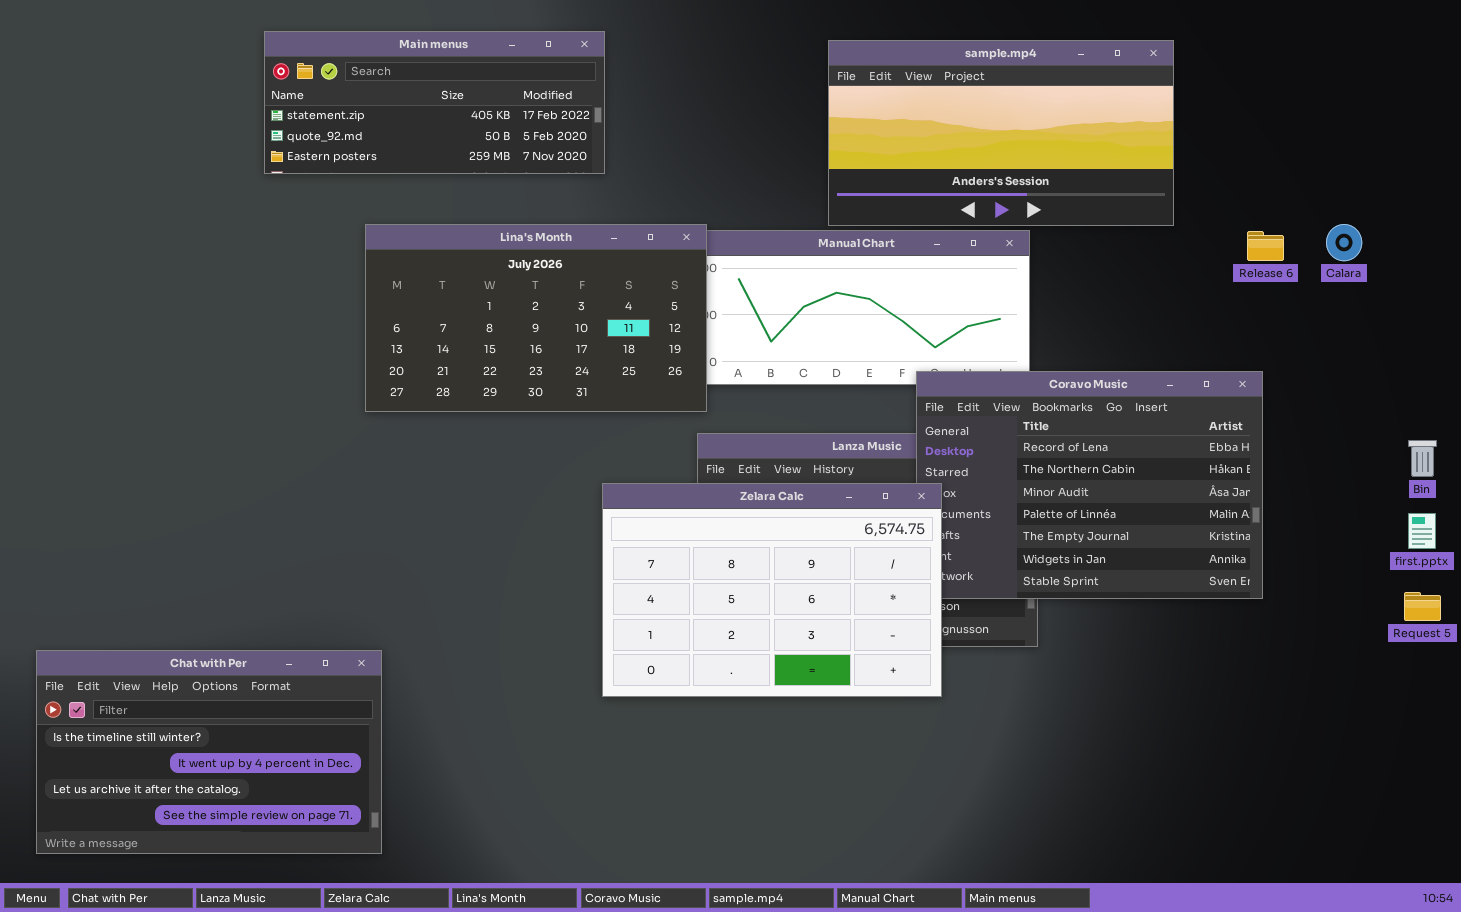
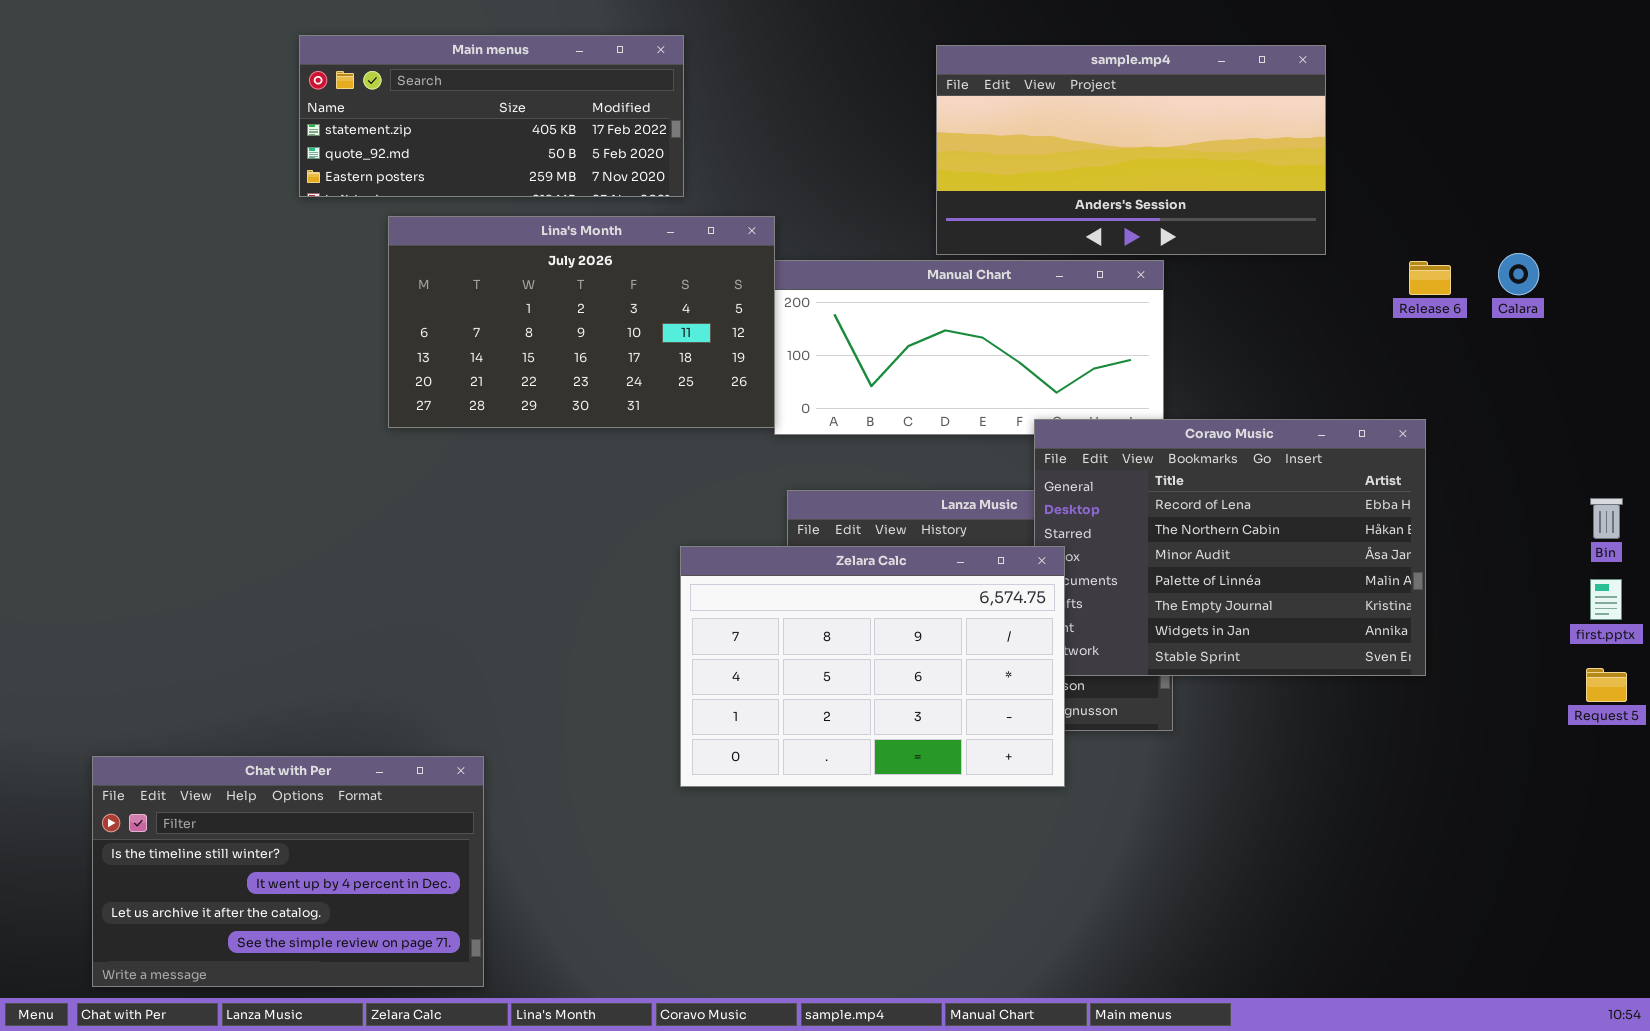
Lina's Month: [365,224,707,412] -> [388,216,775,428], moved
Chat with Per: [36,650,382,854] -> [92,756,484,987], moved

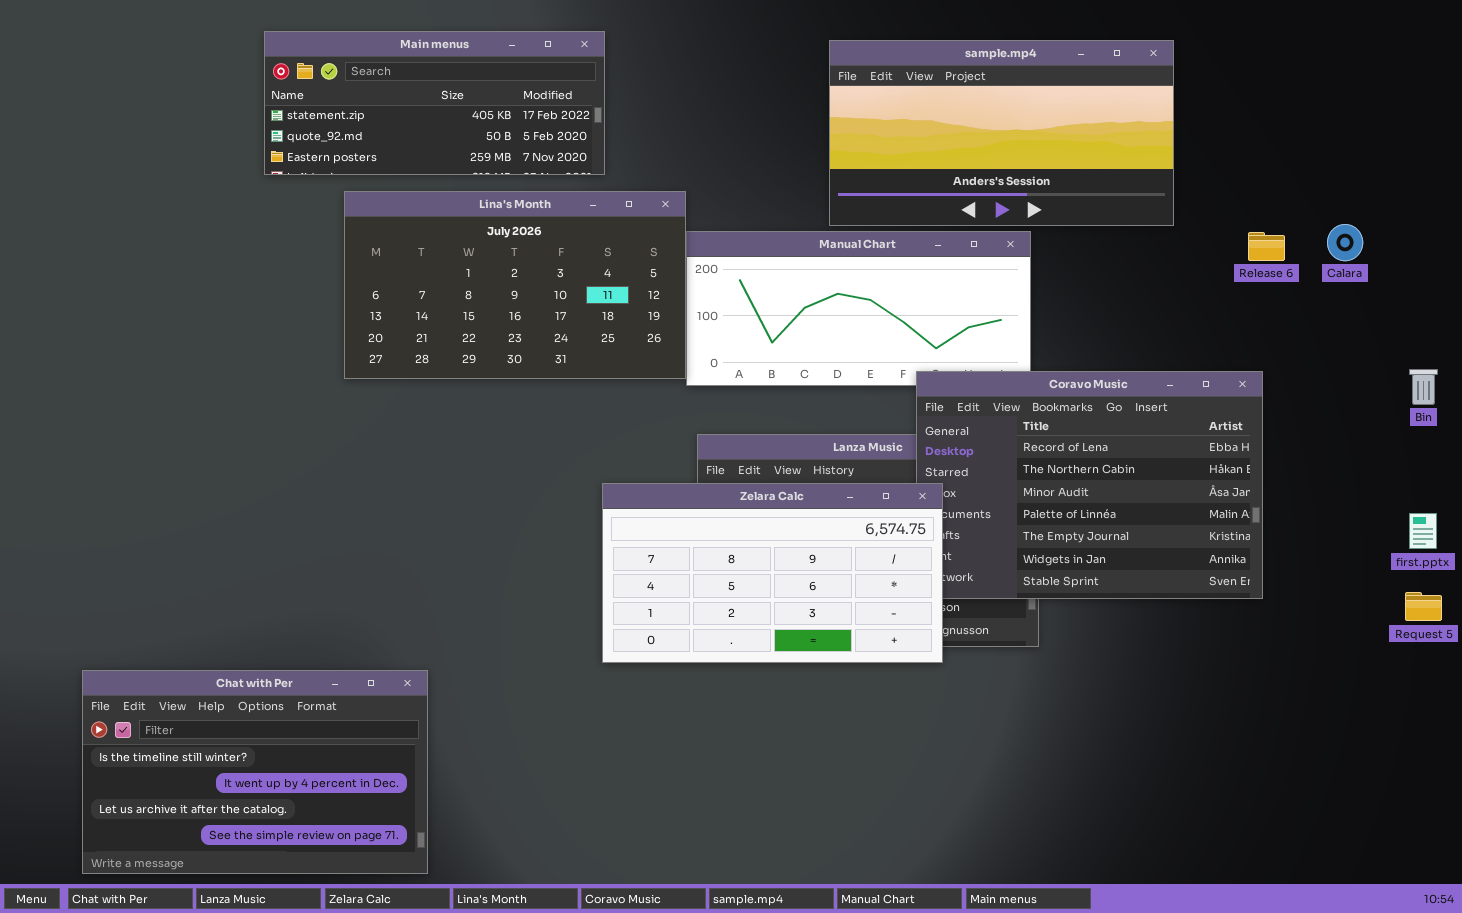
Bin: [1590,498,1623,539] -> [1409,369,1438,405], moved
Zelara Calc: [680,546,1065,787] -> [602,483,943,663], resized

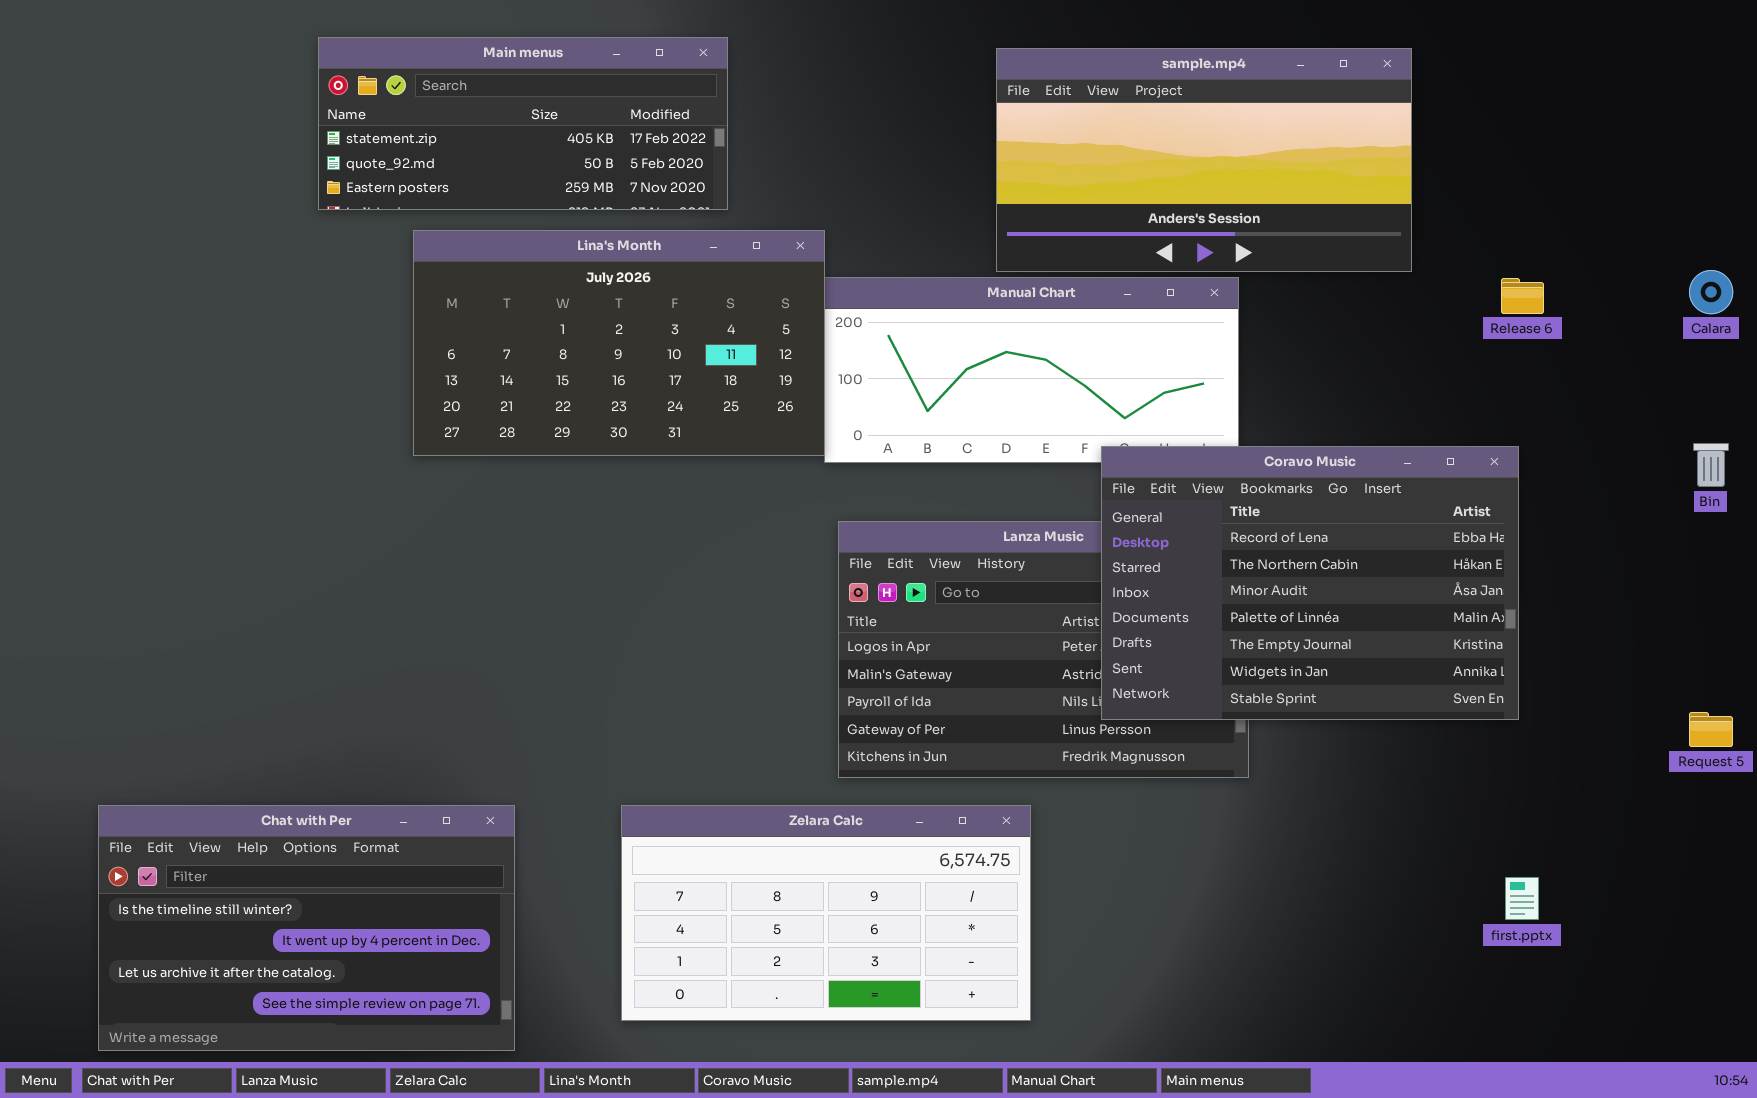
Calara: [1327,224,1363,261] -> [1689,270,1733,314], moved
Zelara Calc: [602,483,943,663] -> [621,805,1031,1021], moved
first.pptx: [1409,513,1437,549] -> [1505,877,1539,920], moved

